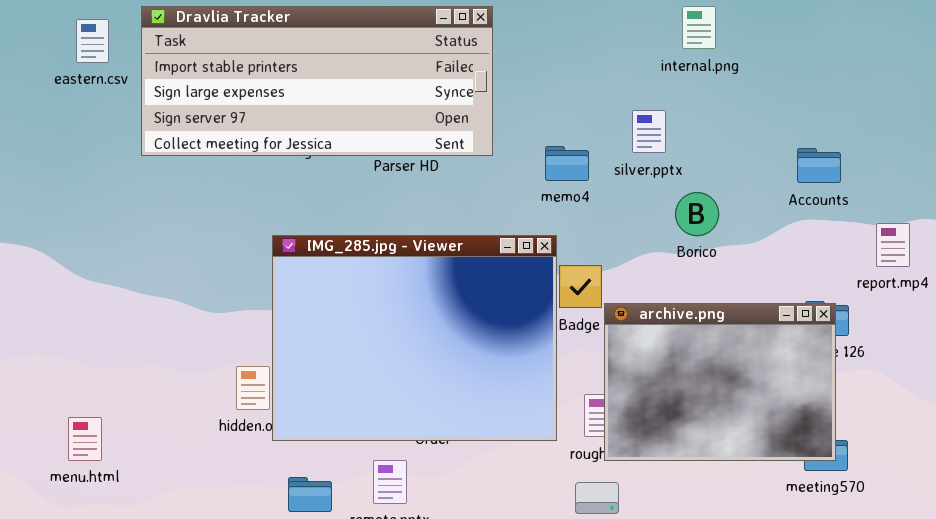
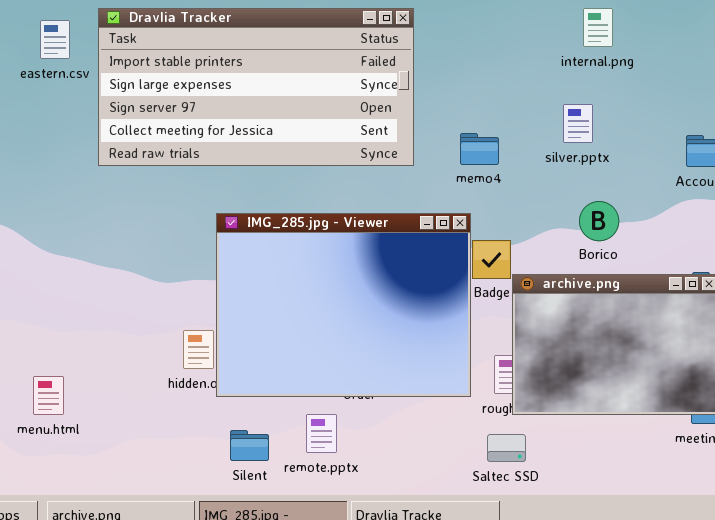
Dravlia Tracker: [141,6,493,156] -> [98,8,414,166], resized
silver.pptx: [632,110,666,153] -> [563,104,593,143], moved
Borico: [675,192,719,236] -> [579,201,619,241], moved

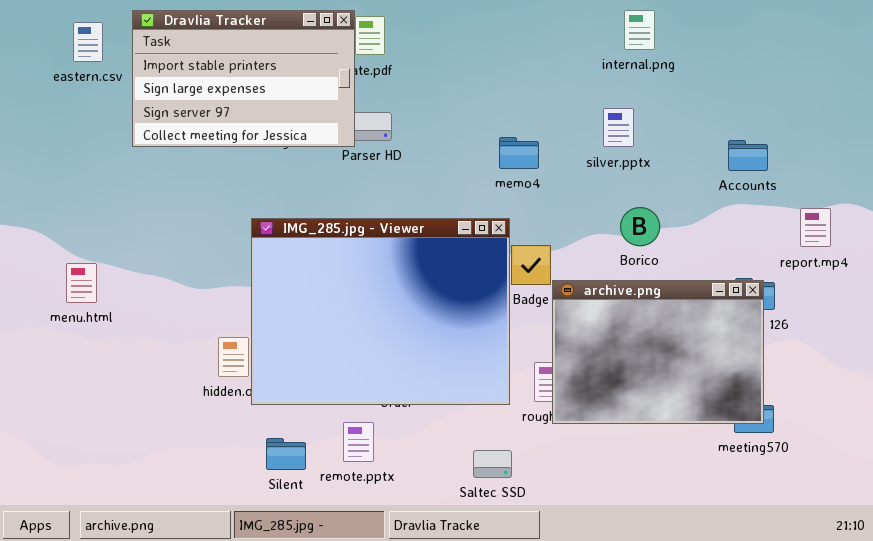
Dravlia Tracker: [98,8,414,166] -> [132,10,355,147], resized
menu.html: [33,376,64,415] -> [66,263,97,303], moved
Saltec SSD: [487,434,526,462] -> [473,450,512,478], moved

